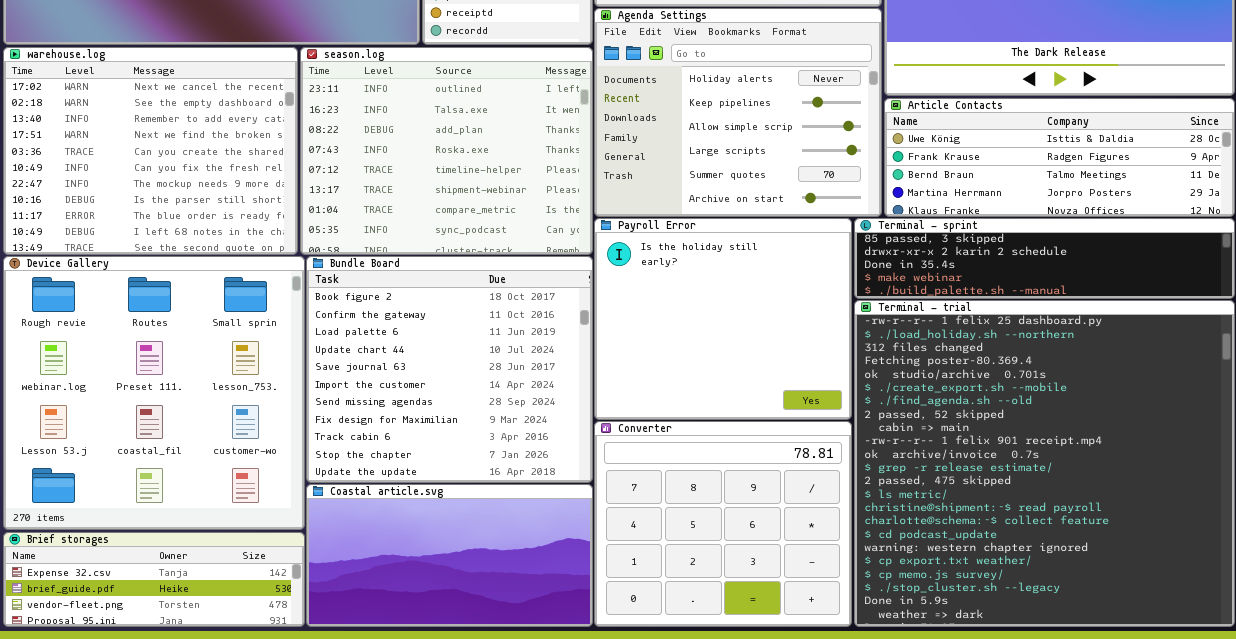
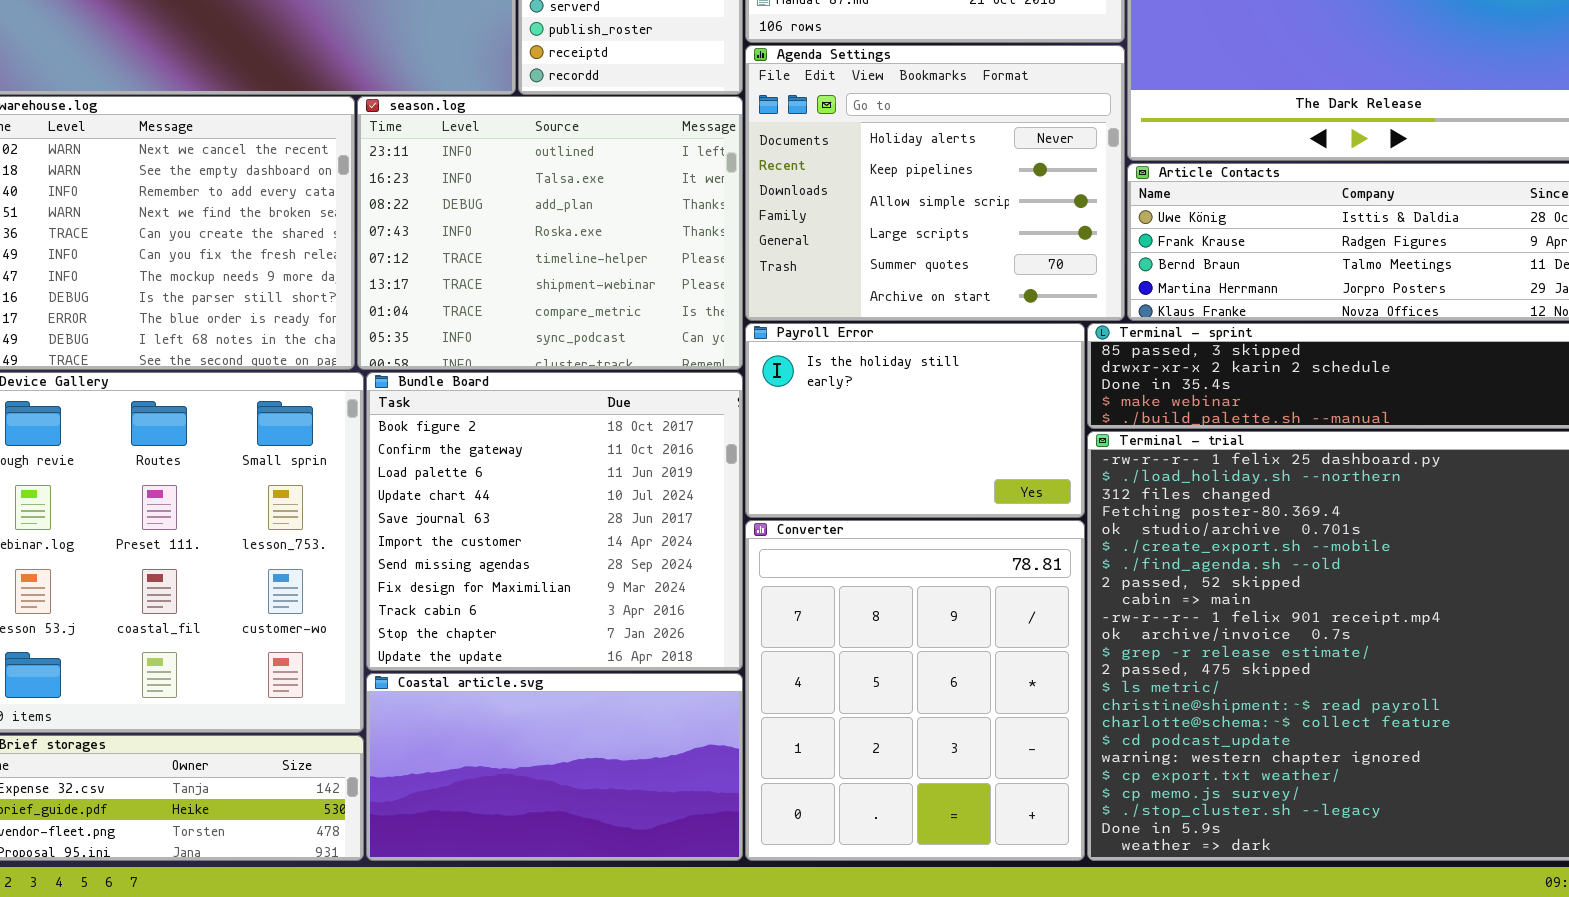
Payroll Error: [594,218,852,420] -> [745,323,1085,518], resized
Converter: [594,421,852,627] -> [745,520,1085,861], resized

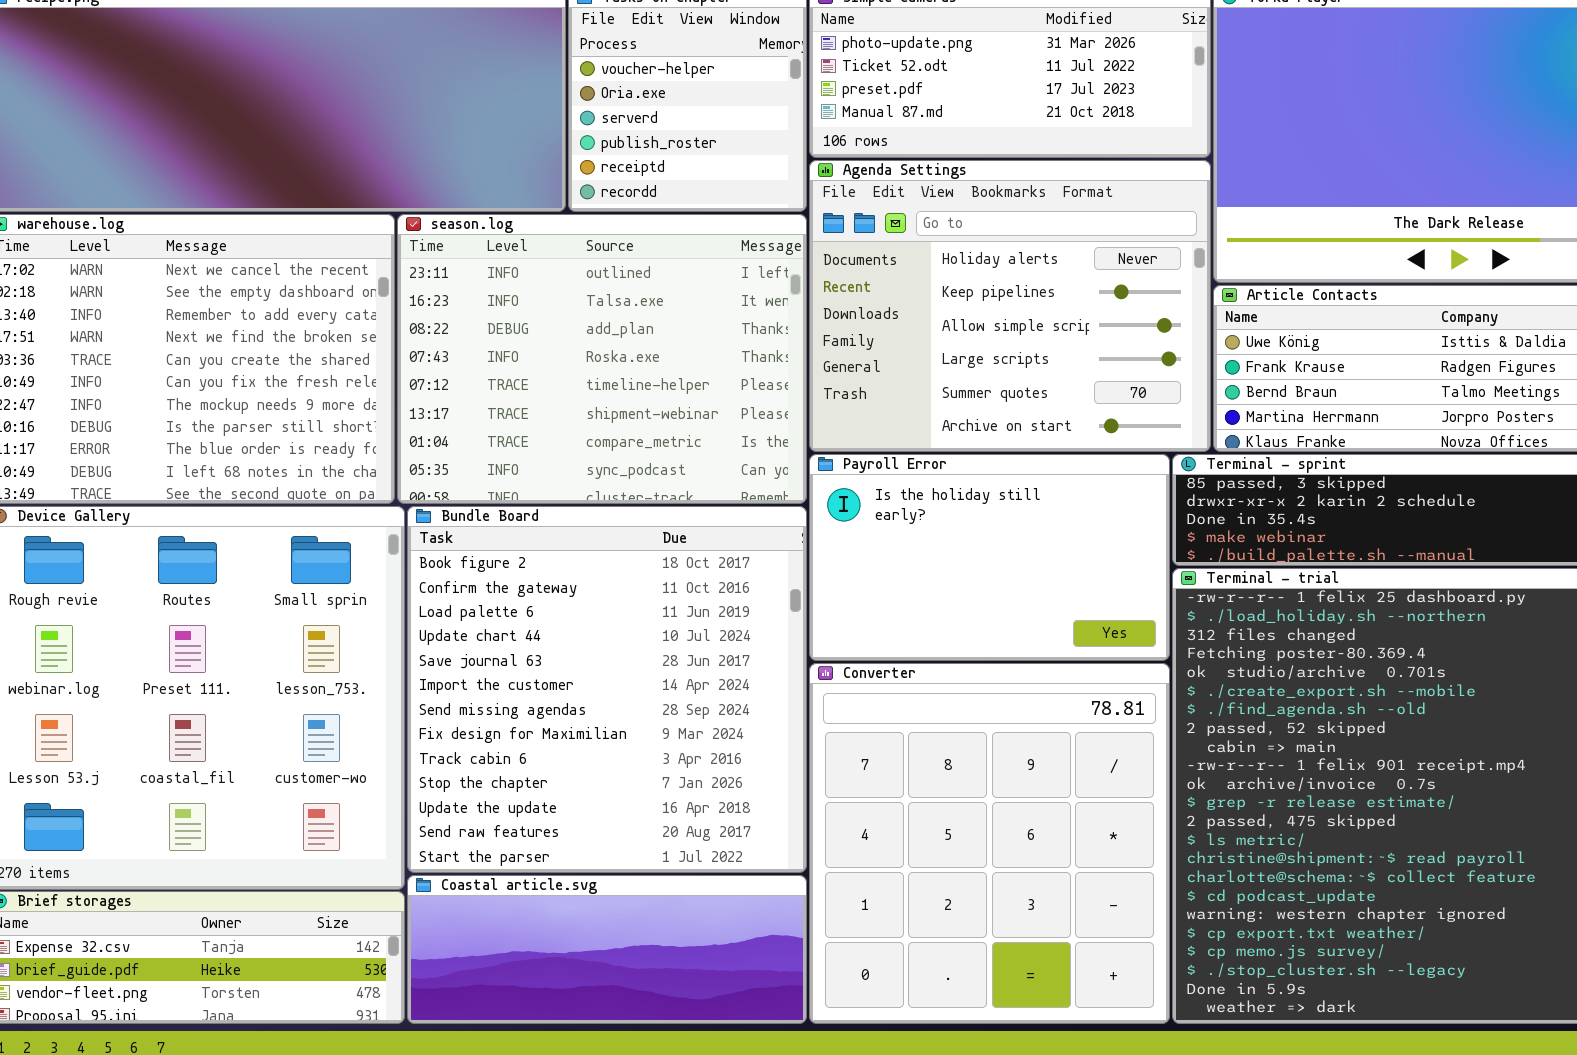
Bundle Board: [366,372,743,671] -> [407,506,807,873], resized
Coastal article.svg: [366,673,743,861] -> [407,875,807,1024], resized

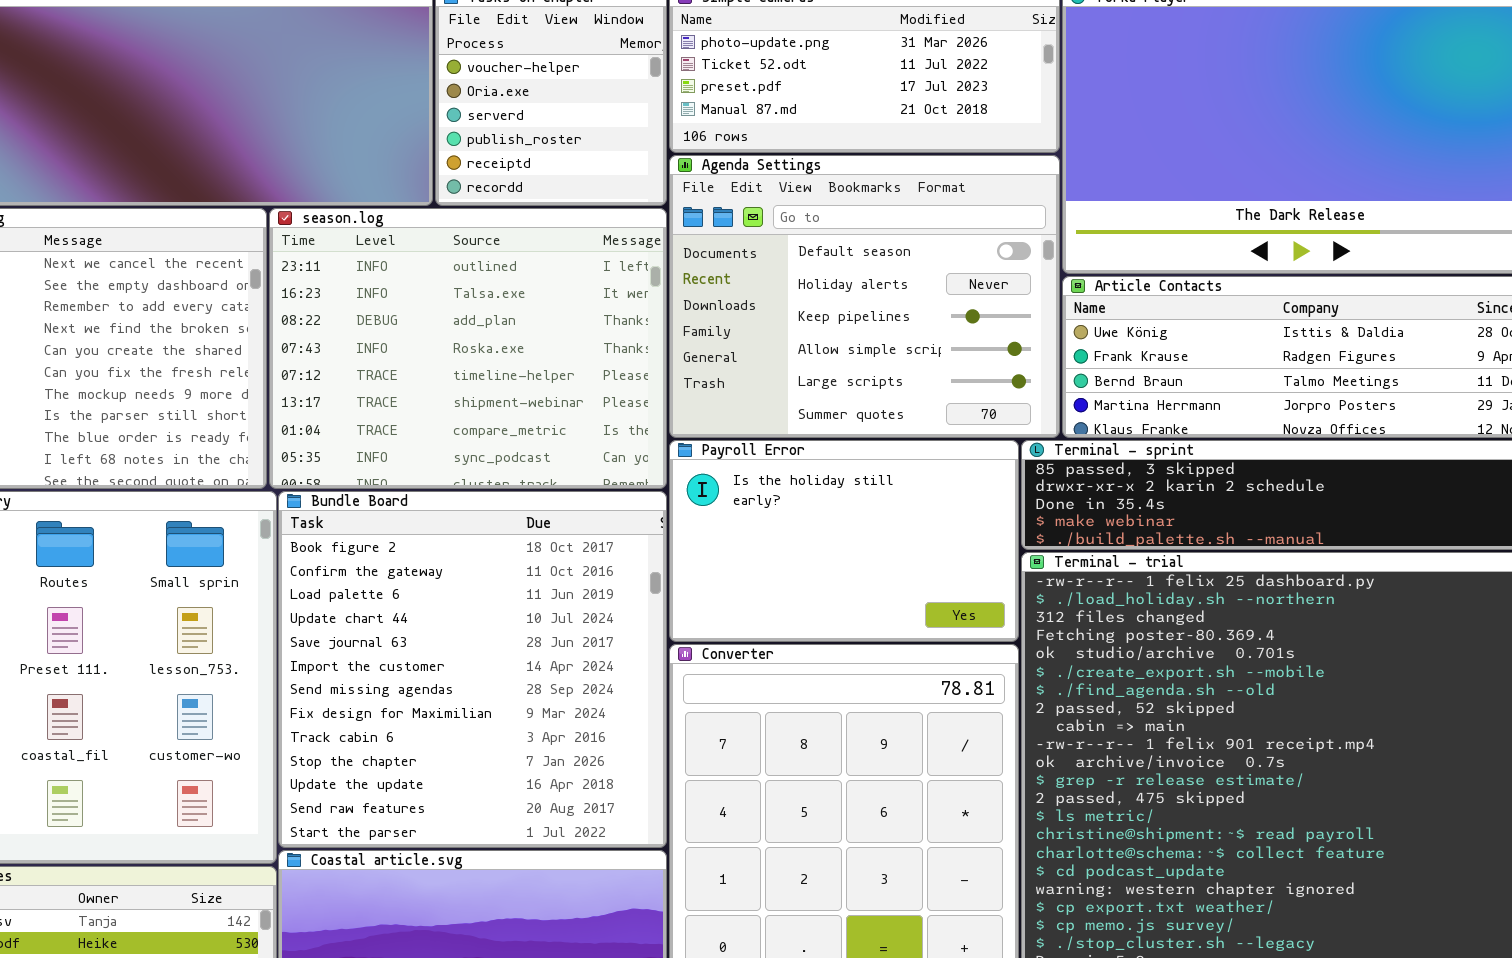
Agenda Settings: [809,160,1211,452] -> [669,155,1060,438], scrolled up 1 row

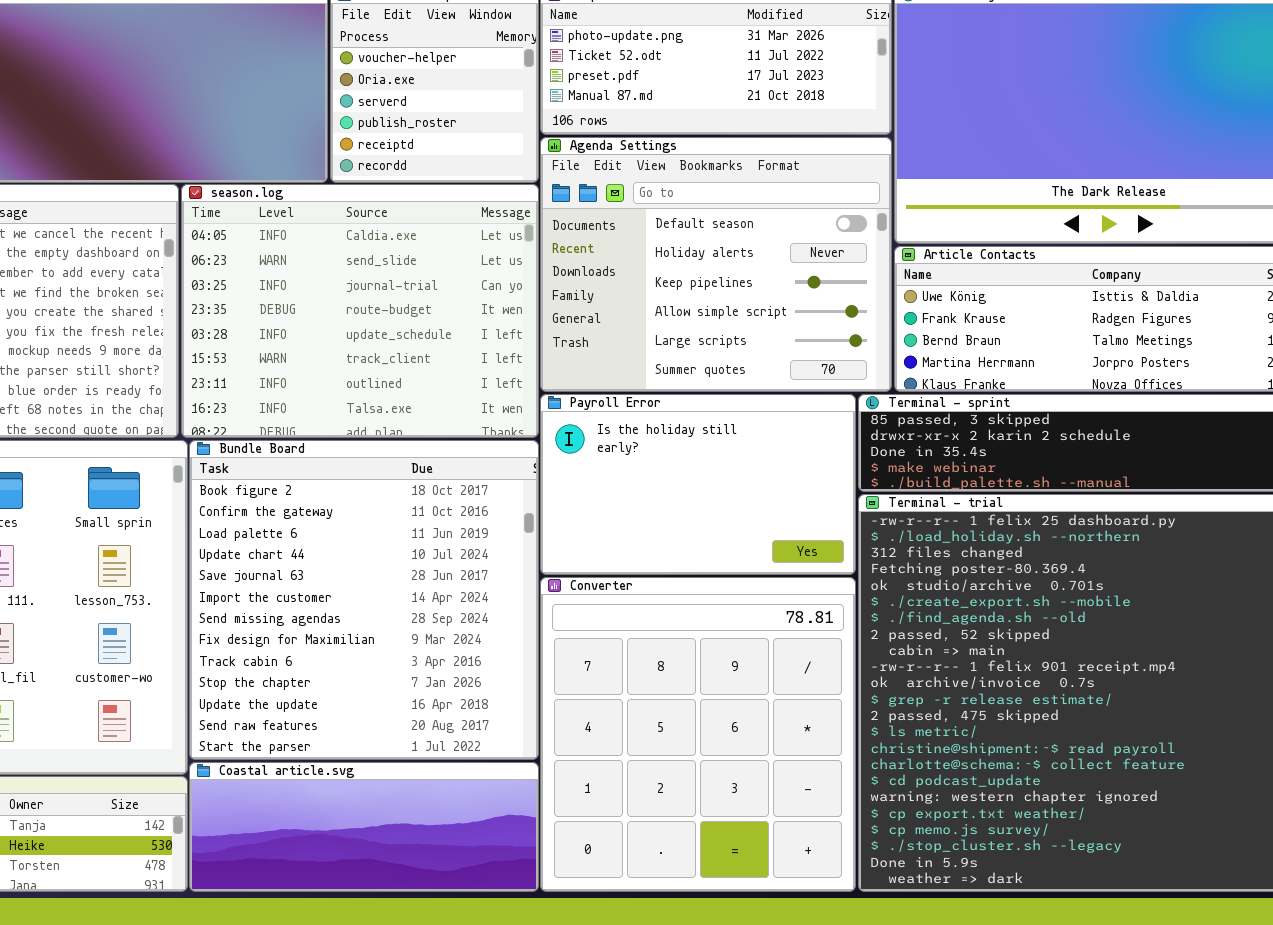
season.log: [269,208,667,489] -> [181,184,539,438], scrolled up 6 rows

